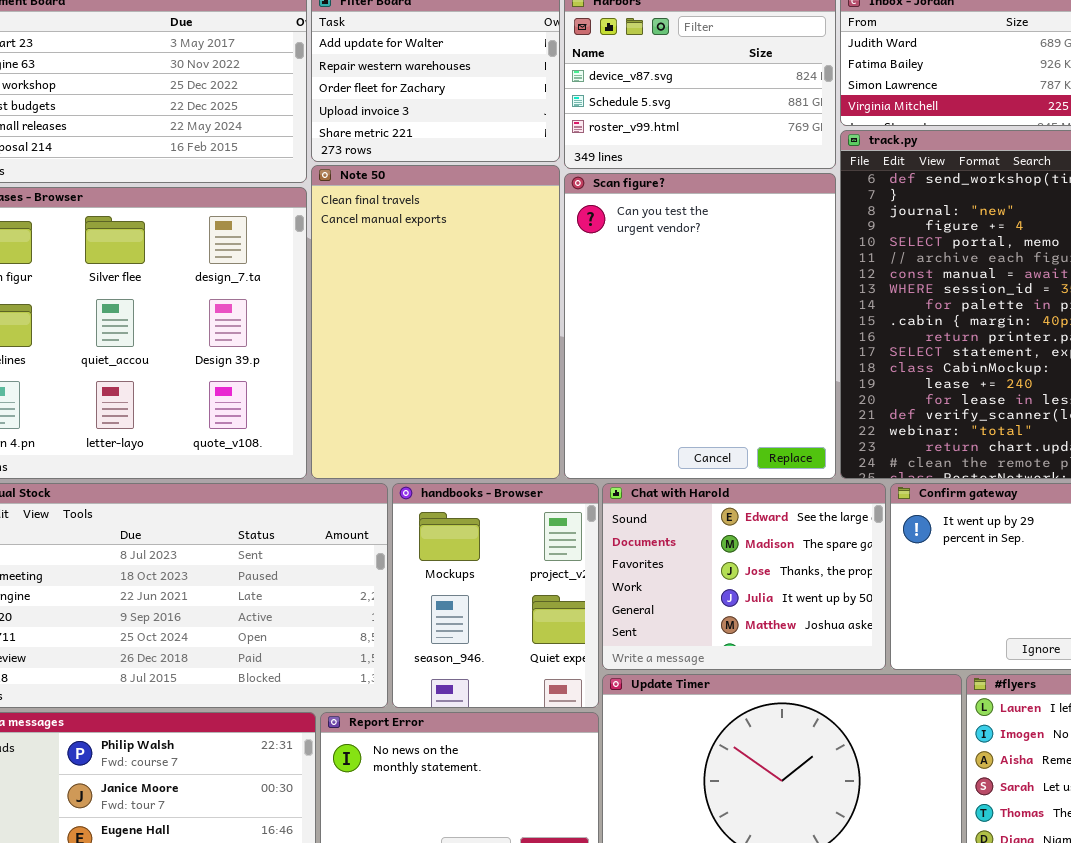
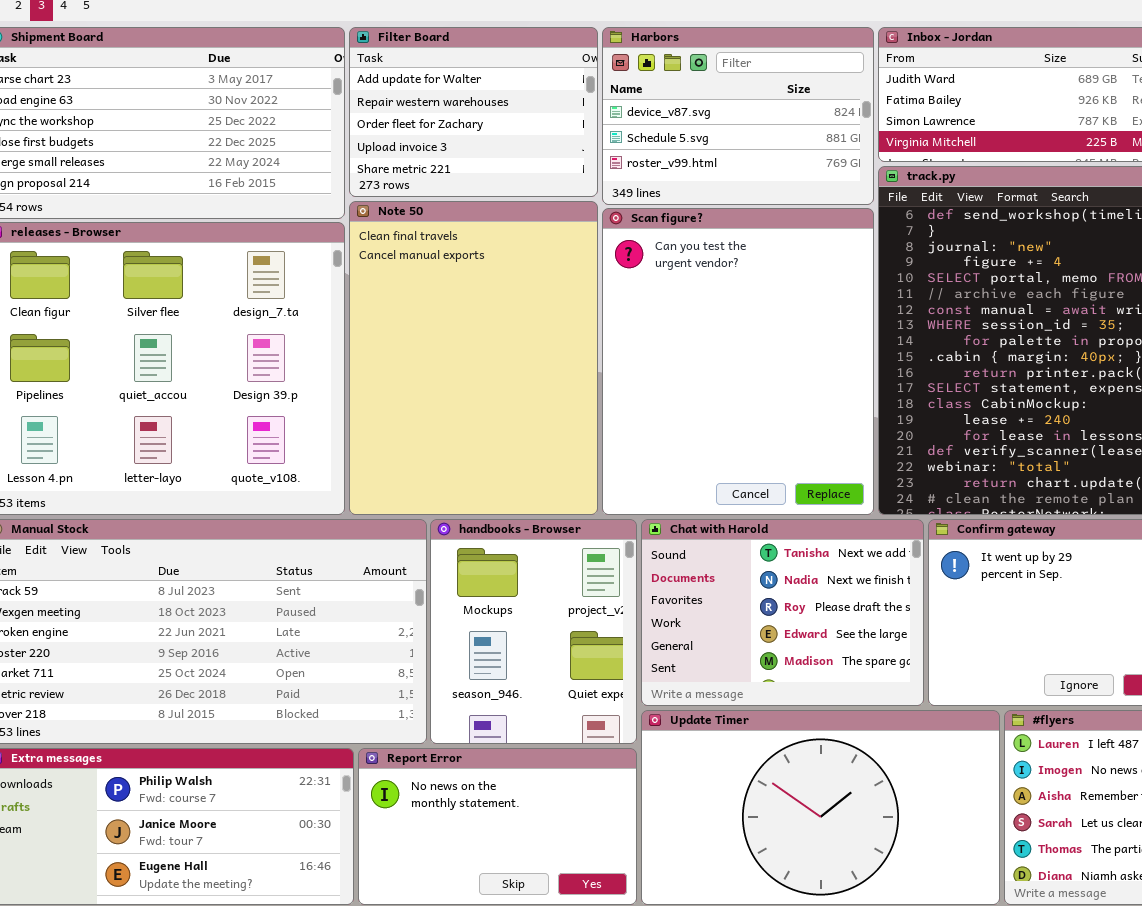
Chat with Harold: [602,483,886,670] -> [641,519,924,706], scrolled up 3 rows

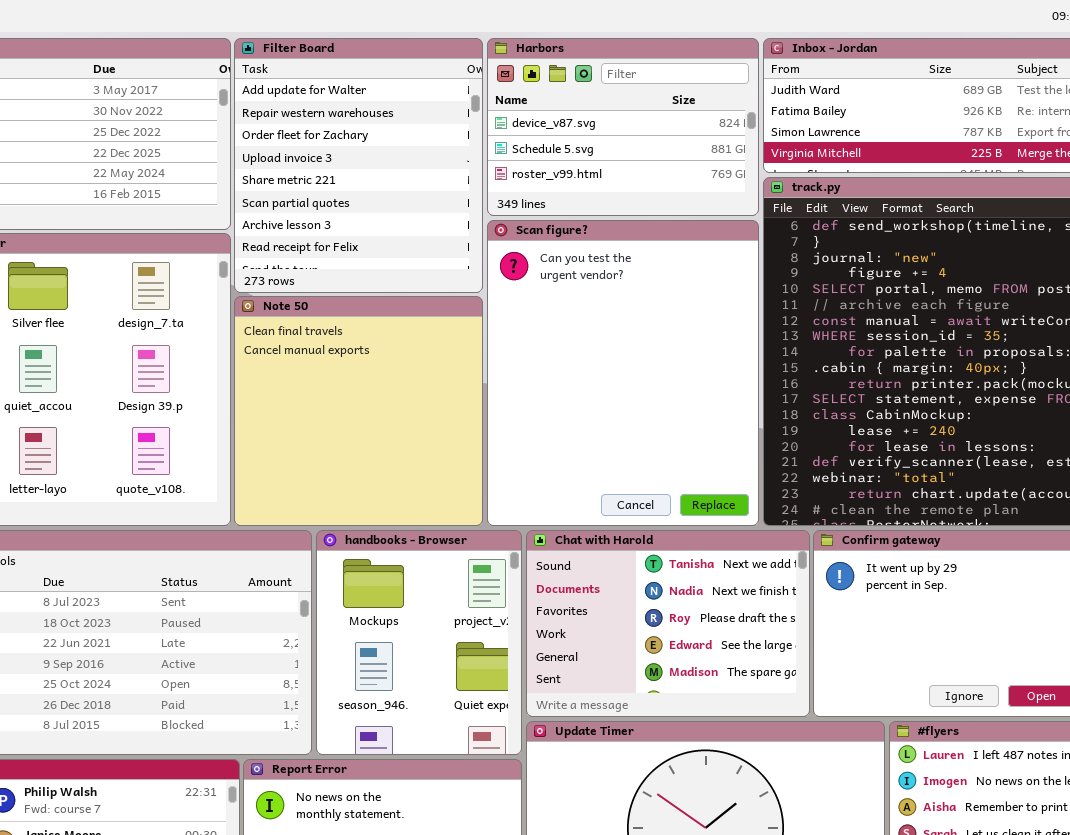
Filter Board: [349,27,598,197] -> [234,38,483,293], resized
Note 50: [349,201,598,515] -> [234,296,483,526], resized

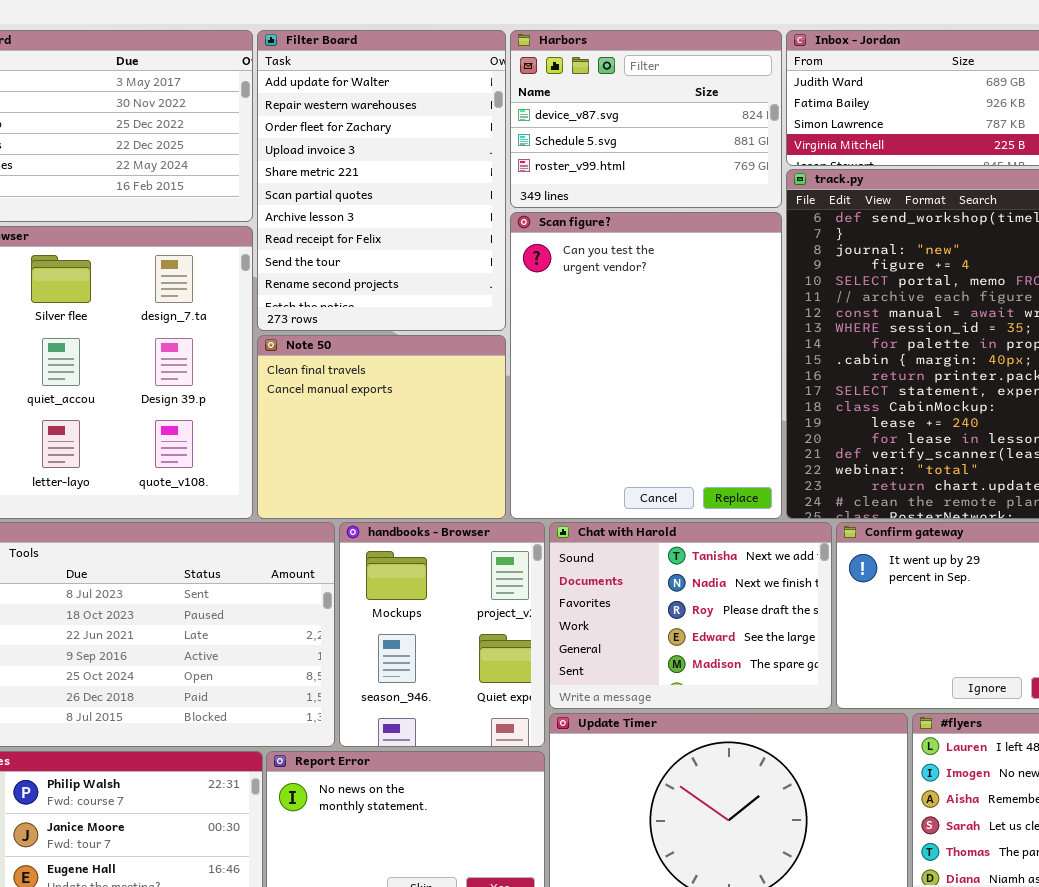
Filter Board: [234,38,483,293] -> [257,30,506,331], resized
Note 50: [234,296,483,526] -> [257,335,506,519], resized

